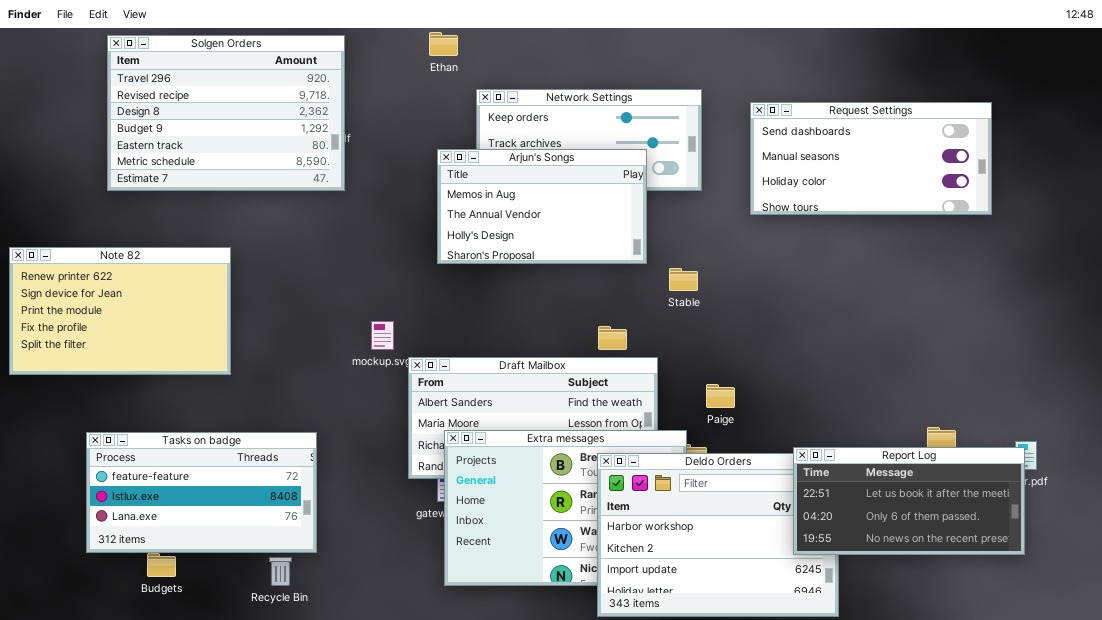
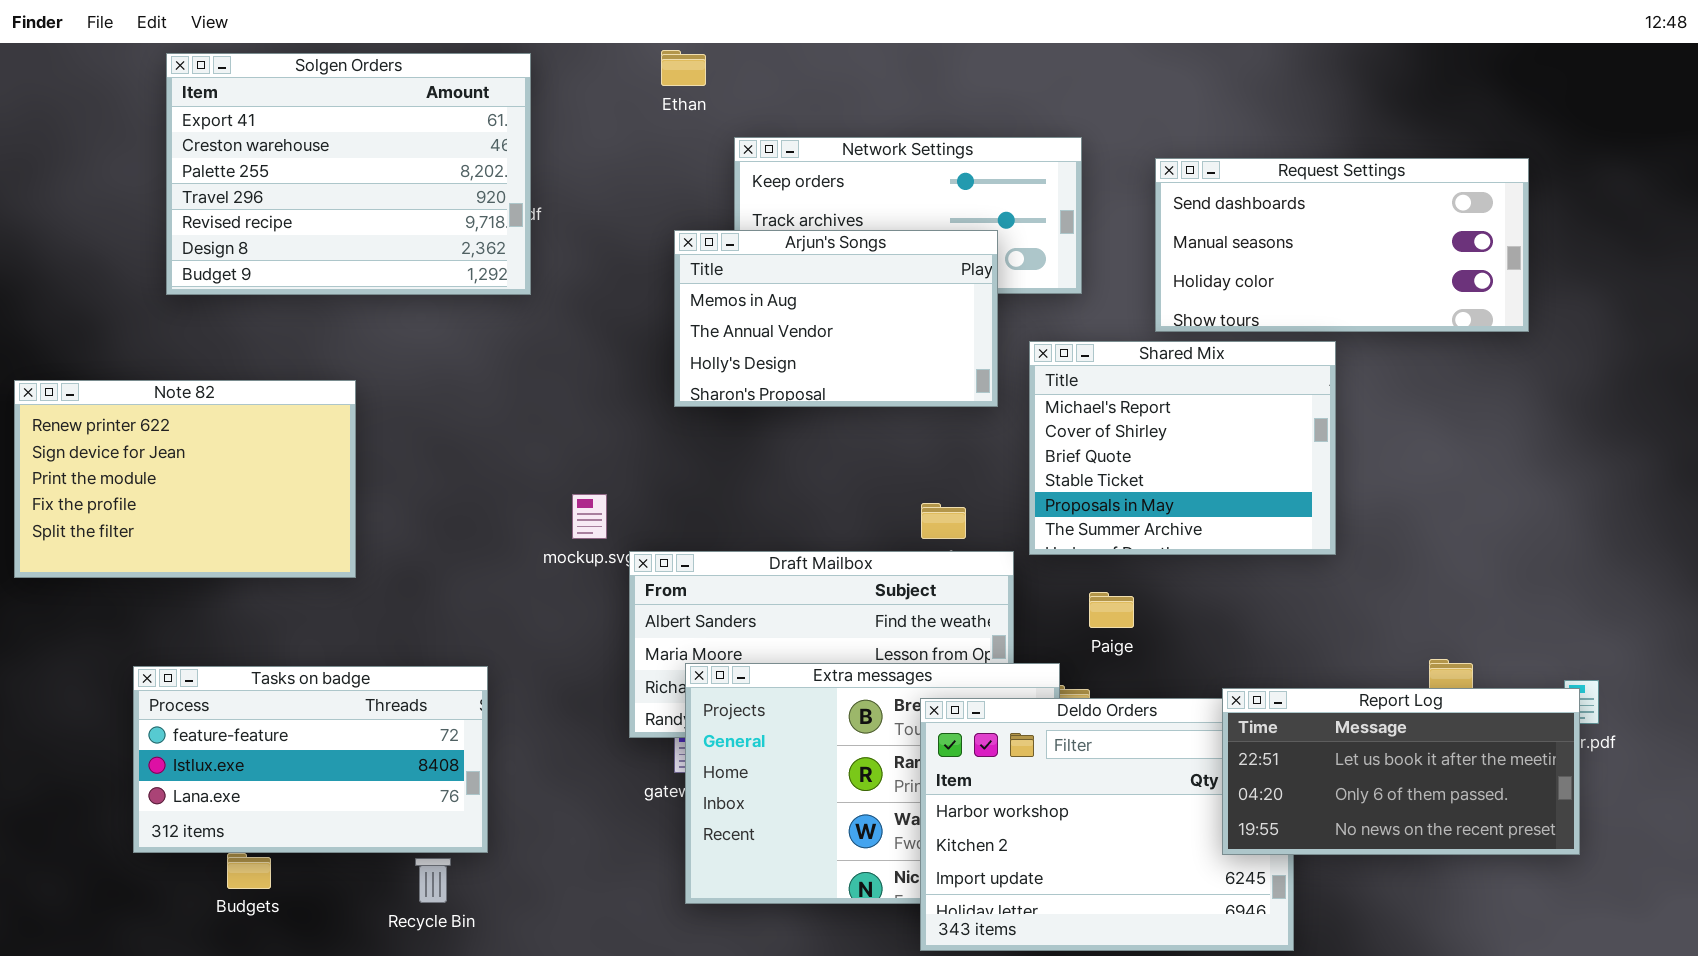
Solgen Orders: [107,35,345,191] -> [166,53,531,295], scrolled up 3 rows
Shared Mix: none -> [1029,341,1336,555], opened

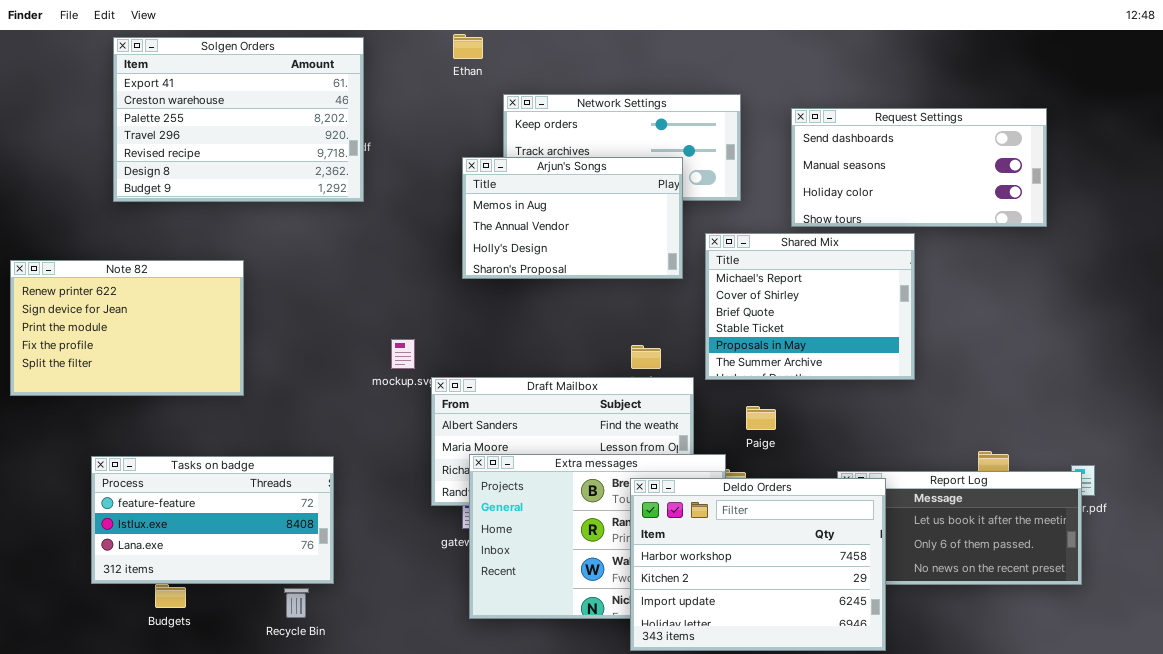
Deldo Orders: [920,698,1294,951] -> [630,478,886,651], raised

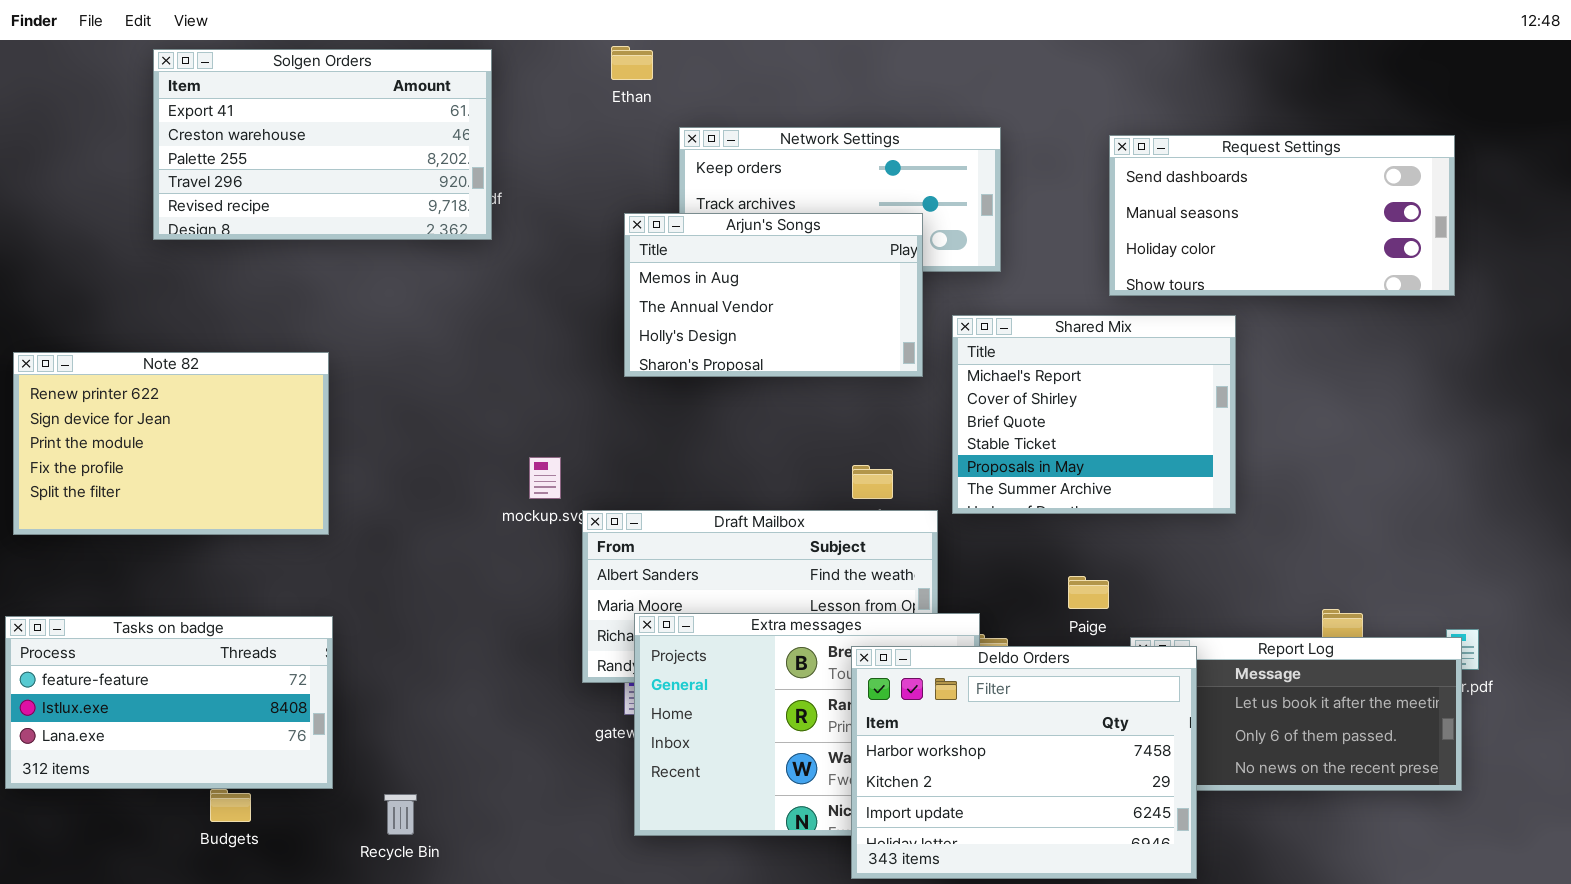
Solgen Orders: [113,37,364,202] -> [153,49,492,240], resized
Request Settings: [791,108,1047,227] -> [1109,135,1455,296], moved
Paige: [746,406,776,430] -> [1068,576,1109,609], moved
Tasks on badge: [91,456,334,584] -> [5,616,333,789], moved

